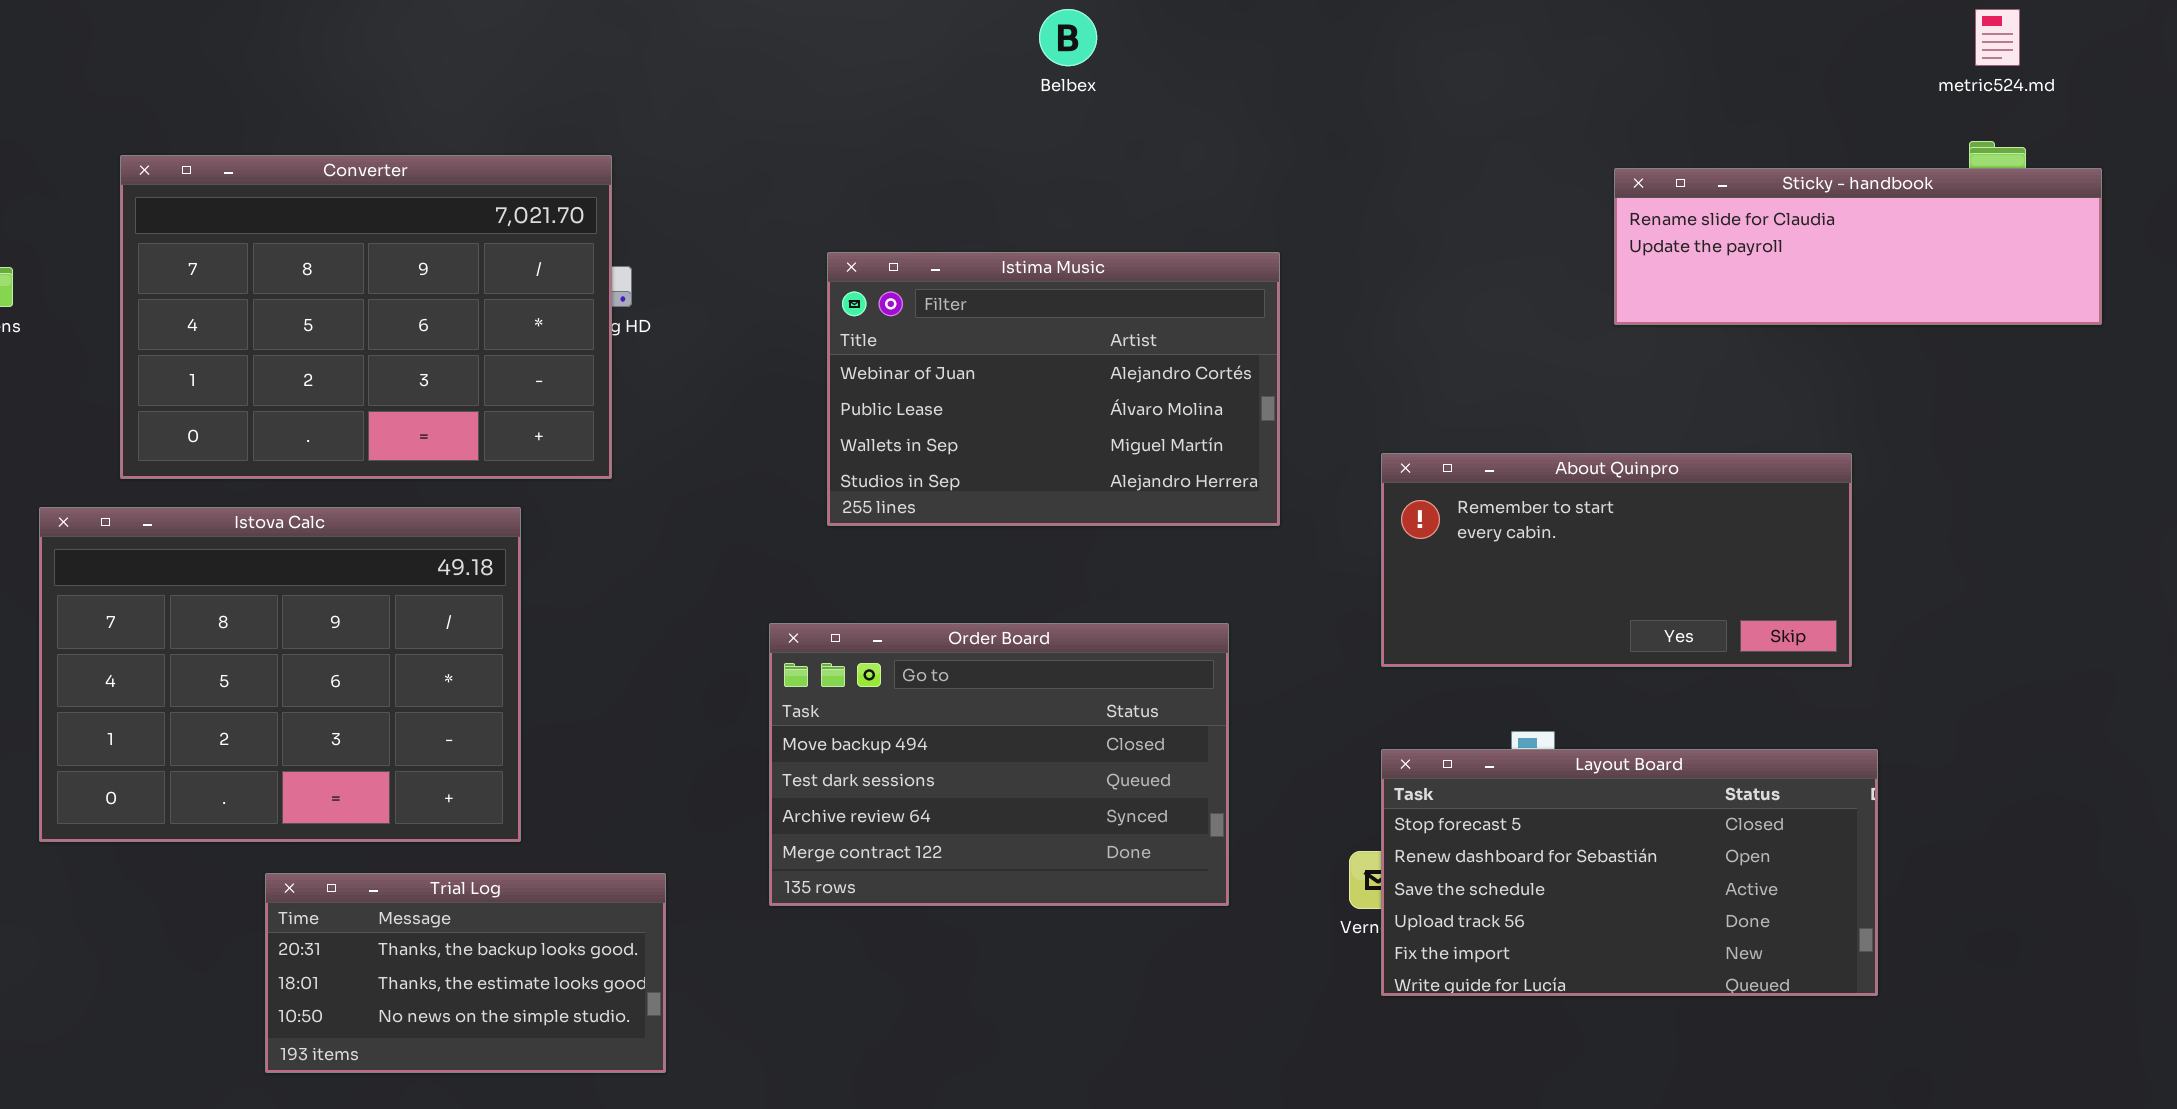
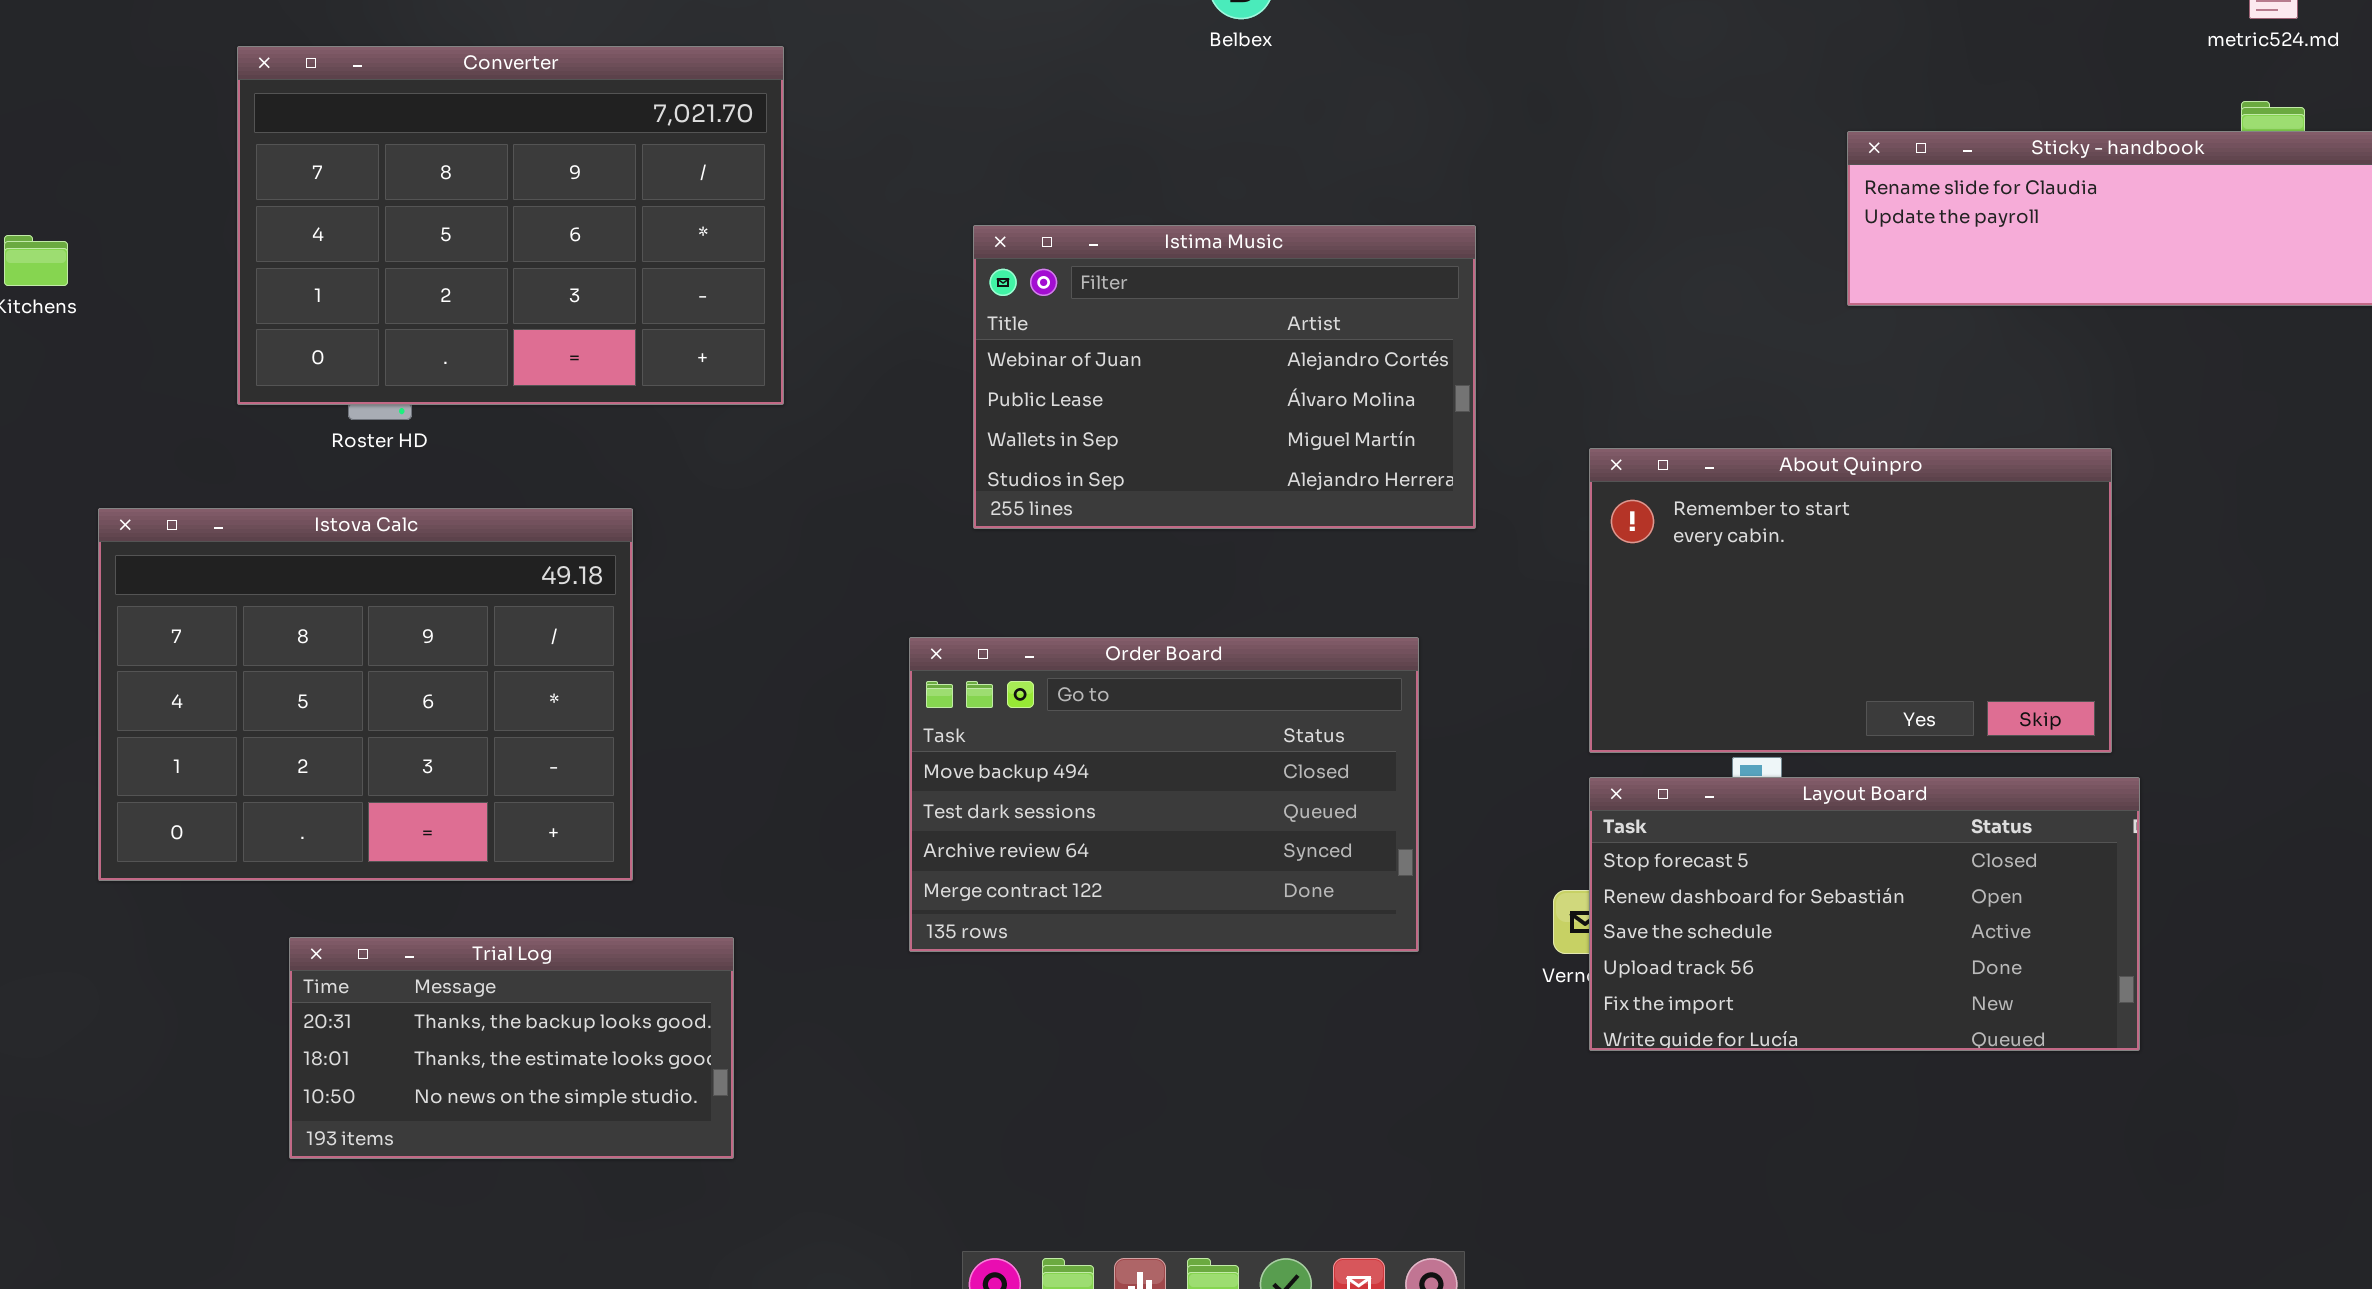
Converter: [120,155,612,479] -> [237,46,784,405], moved
About Quinpro: [1381,453,1852,667] -> [1589,448,2112,753], resized
Trial Log: [265,873,666,1073] -> [289,937,734,1159], moved

